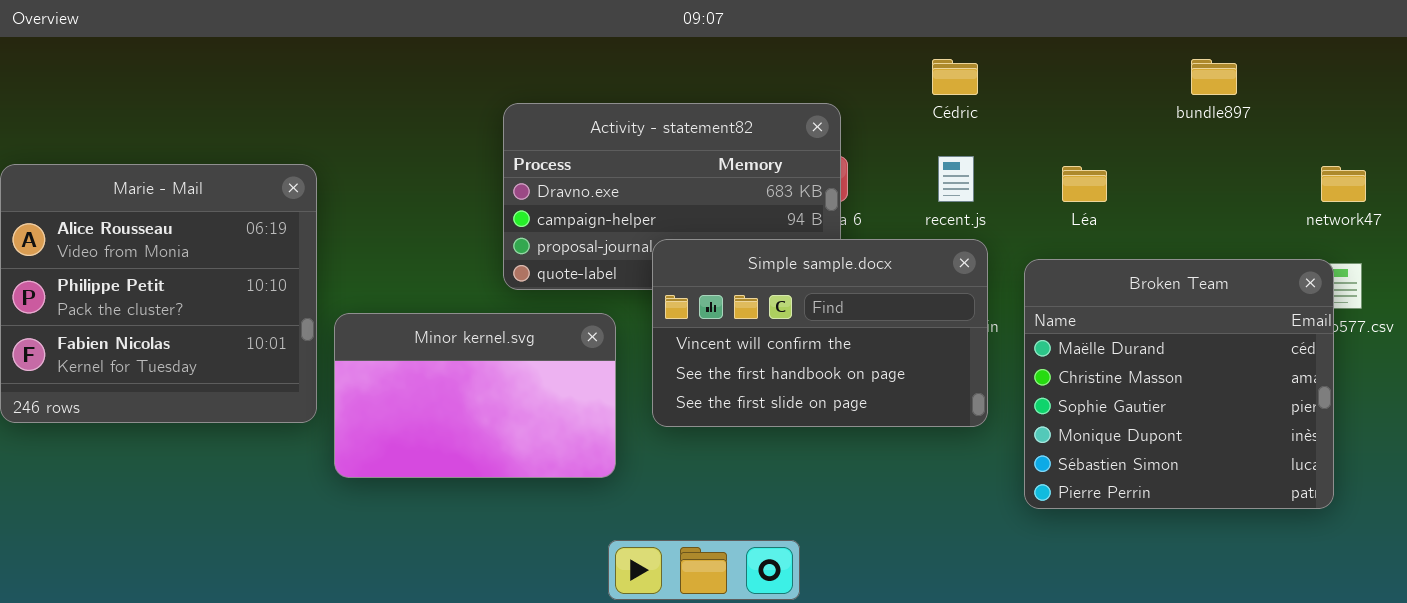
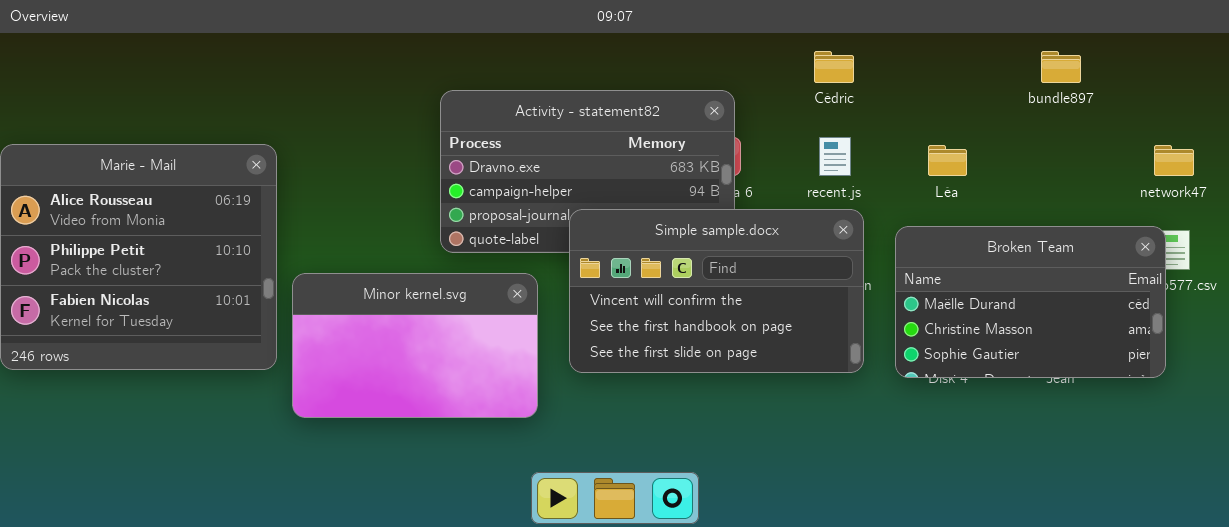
Broken Team: [1024,259,1334,509] -> [895,226,1166,378], resized

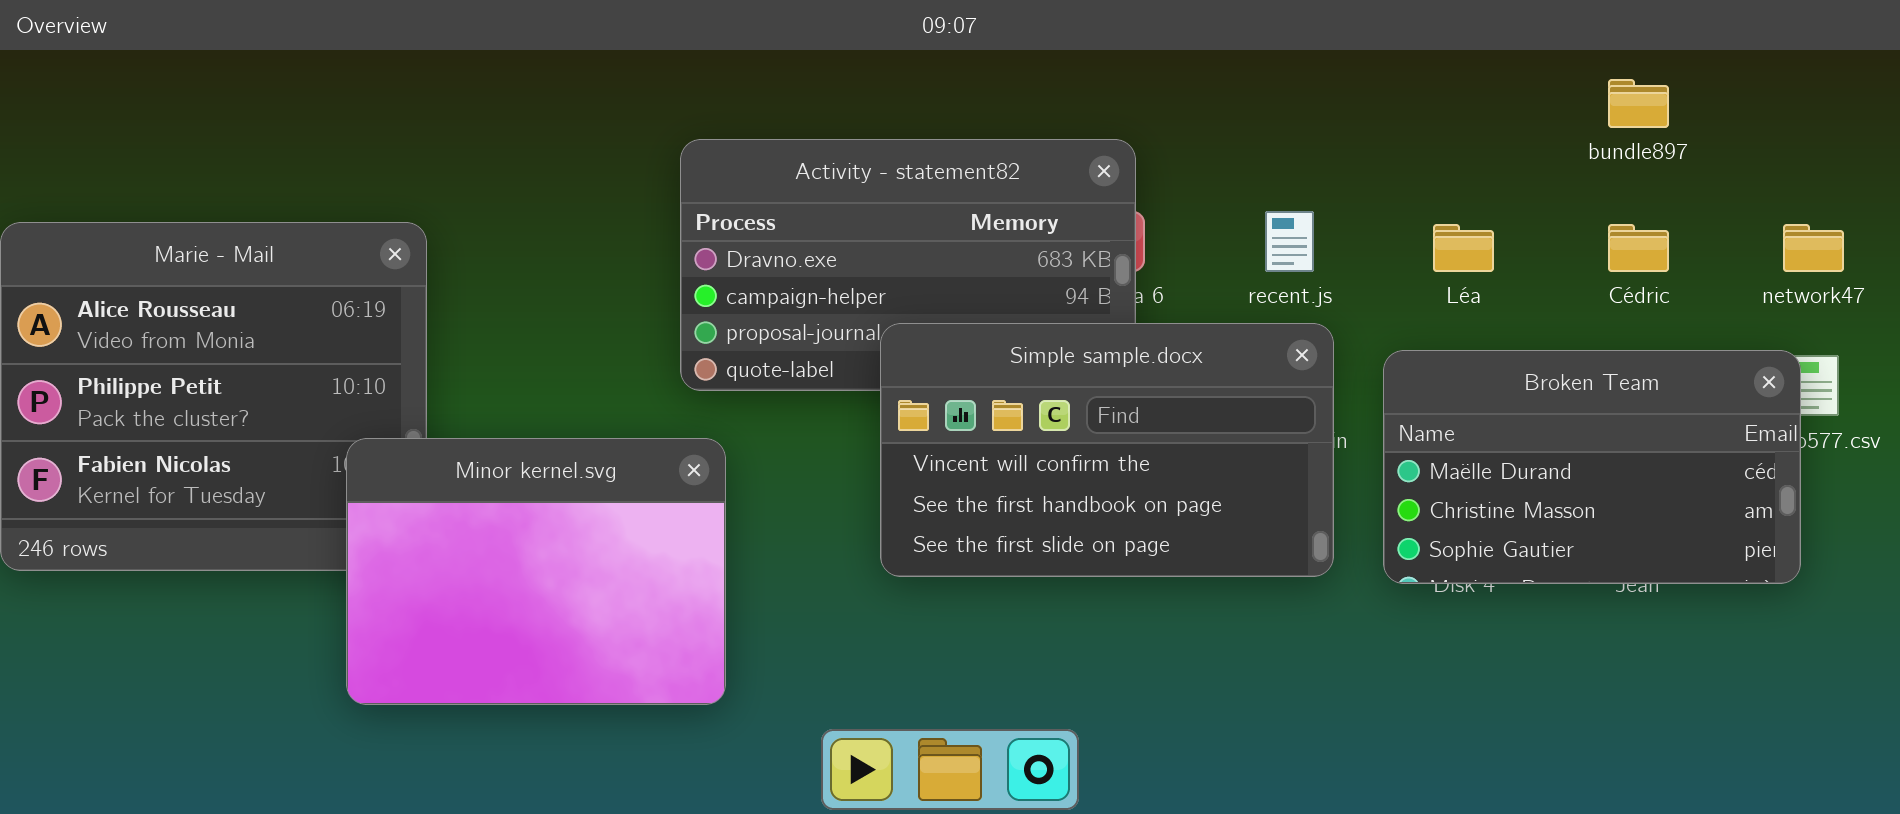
Cédric: [814,51,854,83] -> [1608,224,1669,272], moved
Minor kernel.svg: [292,273,538,418] -> [346,438,726,705], moved, resized

